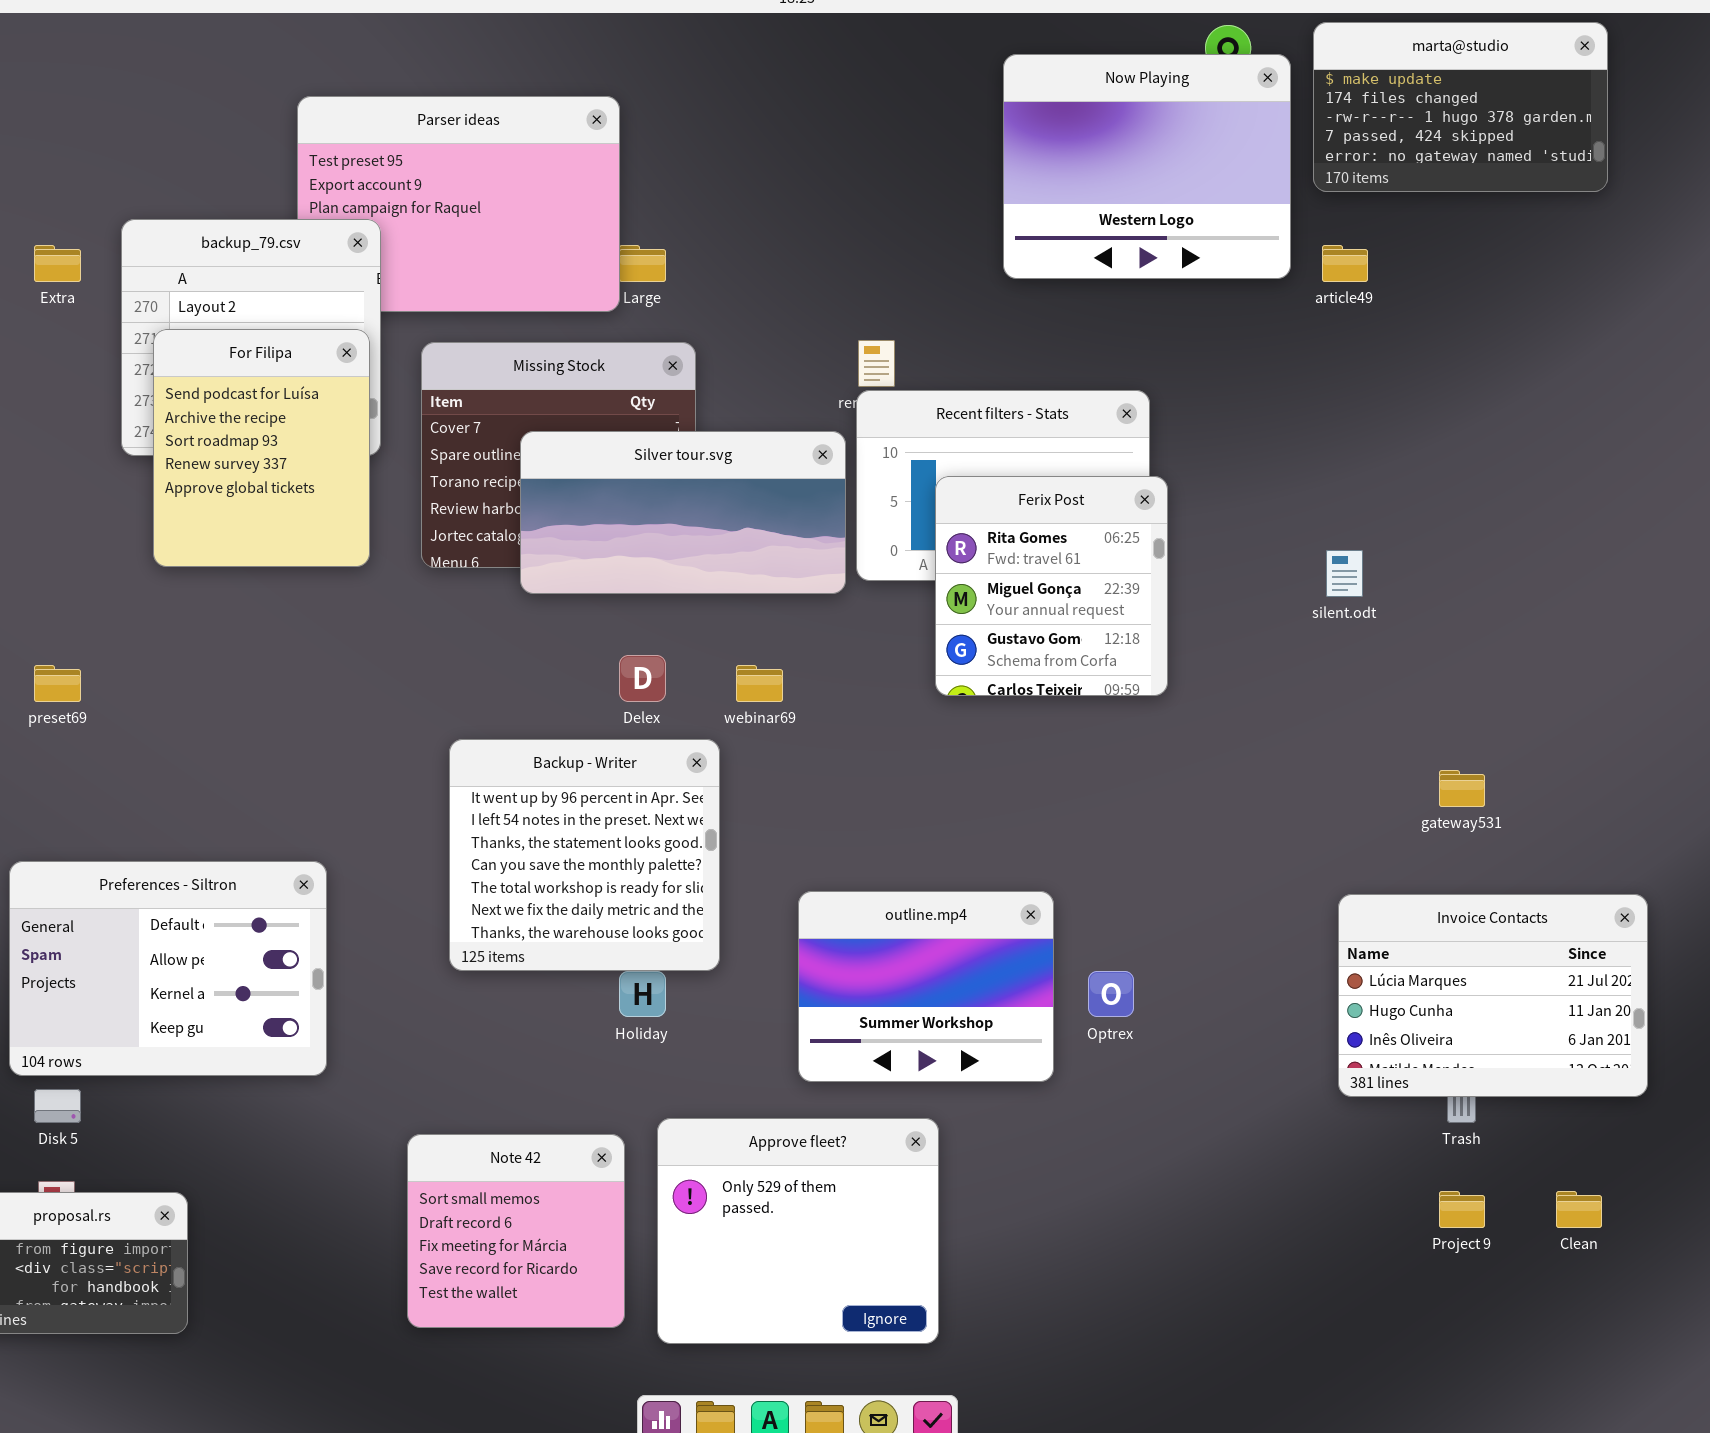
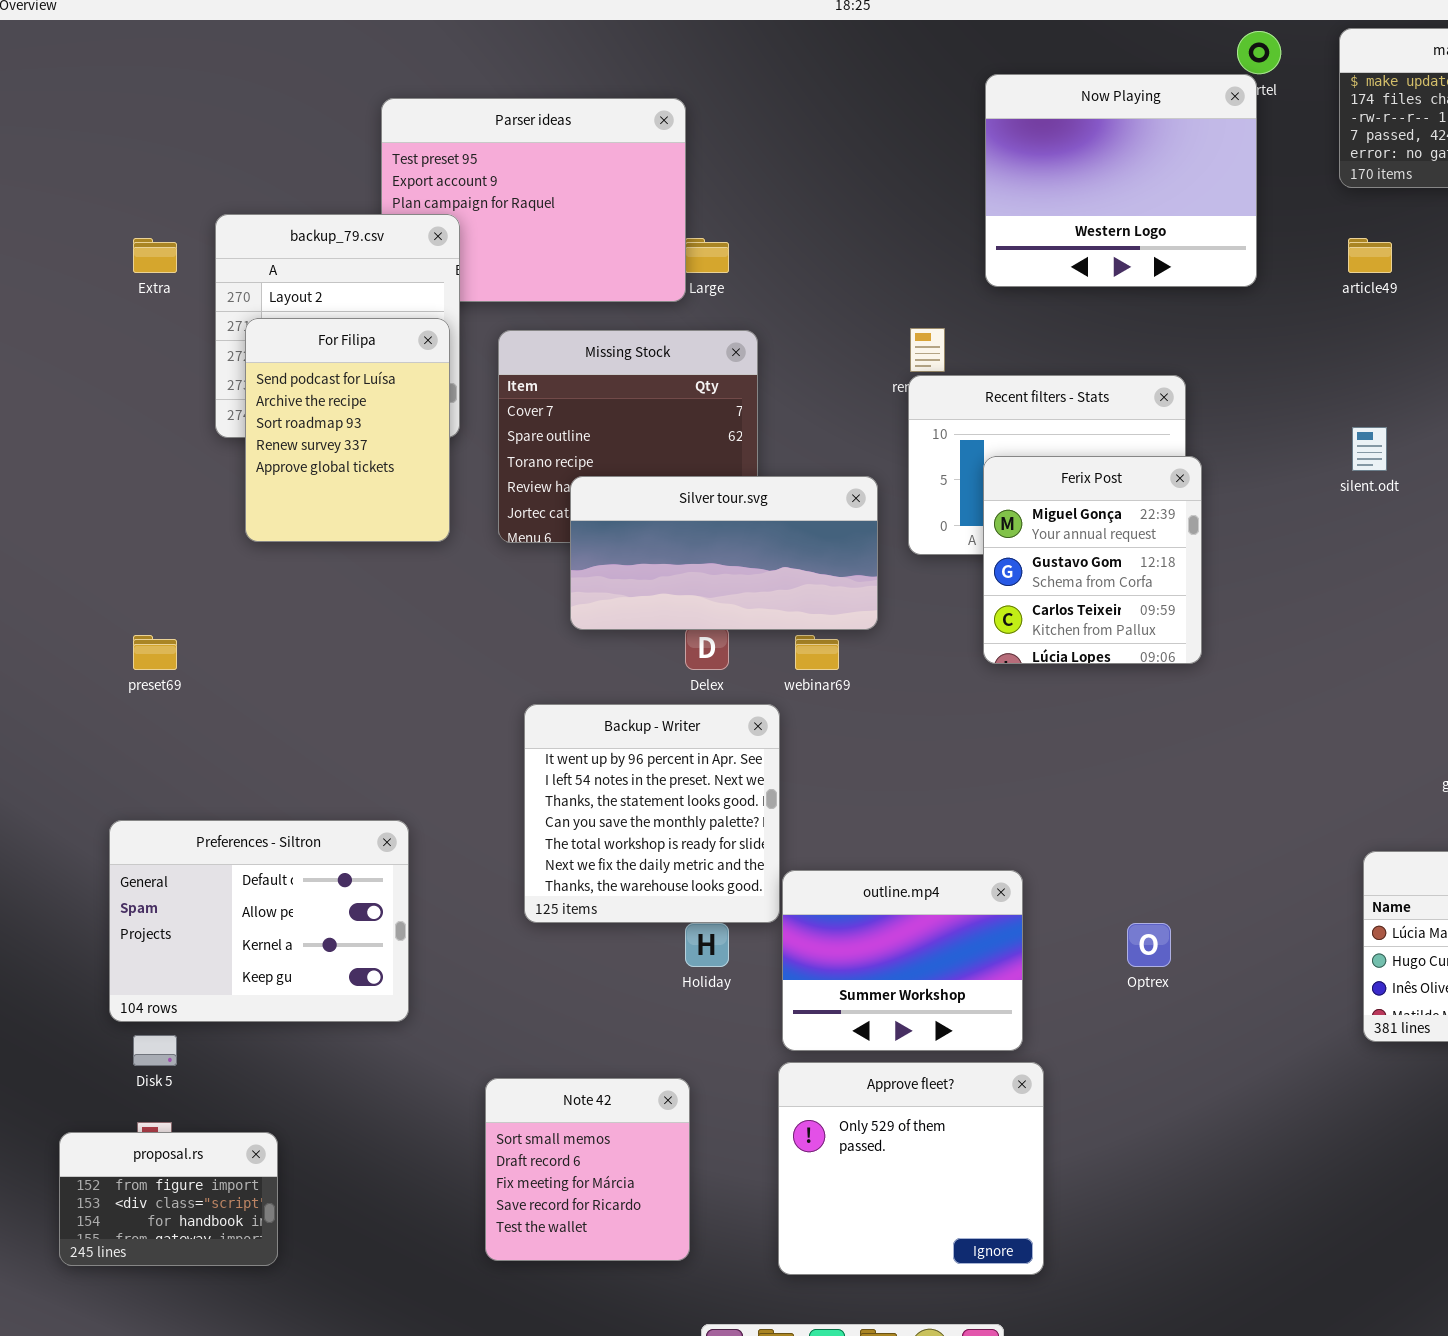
Now Playing: [1003,54,1291,279] -> [985,74,1257,287], moved
Silver tour.svg: [520,431,846,594] -> [570,476,878,630], moved
Ferix Post: [935,476,1168,696] -> [983,456,1202,664], scrolled down 1 row
silent.odt: [1326,550,1363,597] -> [1352,427,1387,471], moved
outline.mp4: [798,891,1054,1082] -> [782,870,1023,1051], moved
Approve fleet?: [657,1118,939,1344] -> [778,1062,1044,1275], moved

